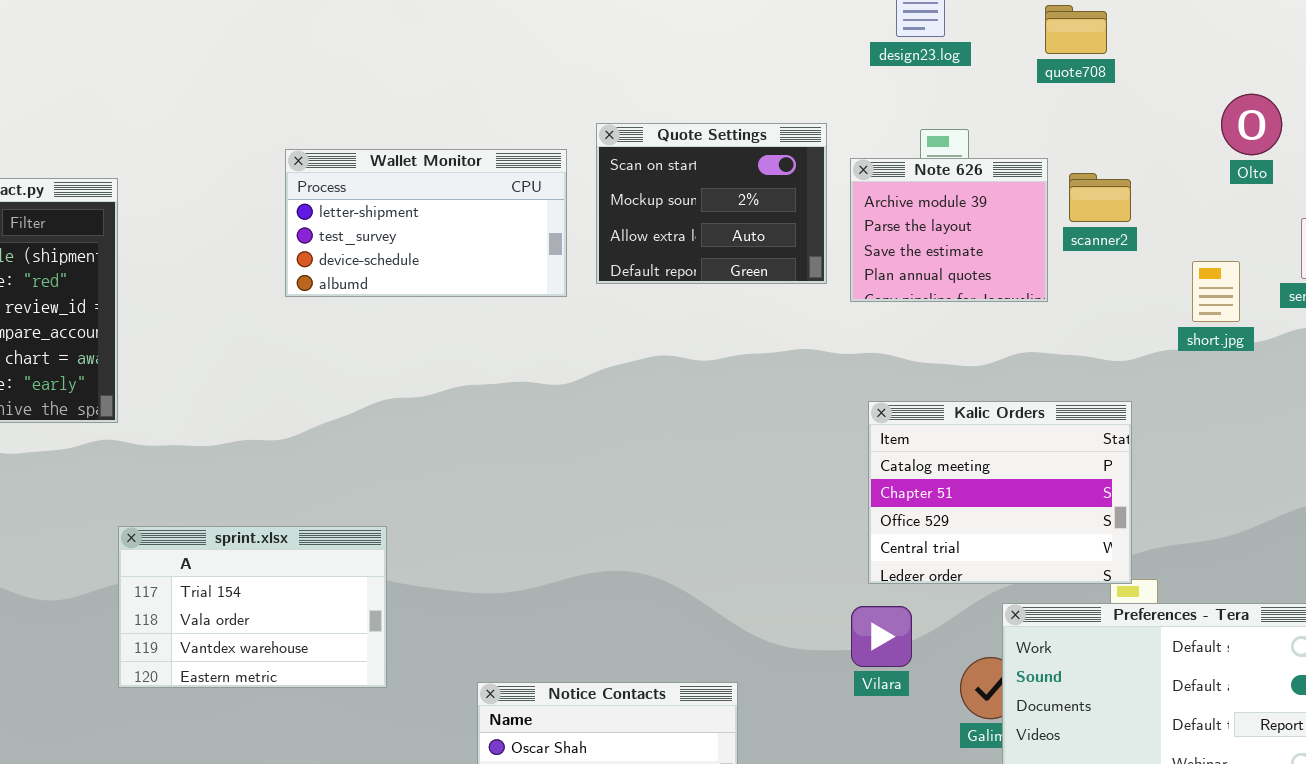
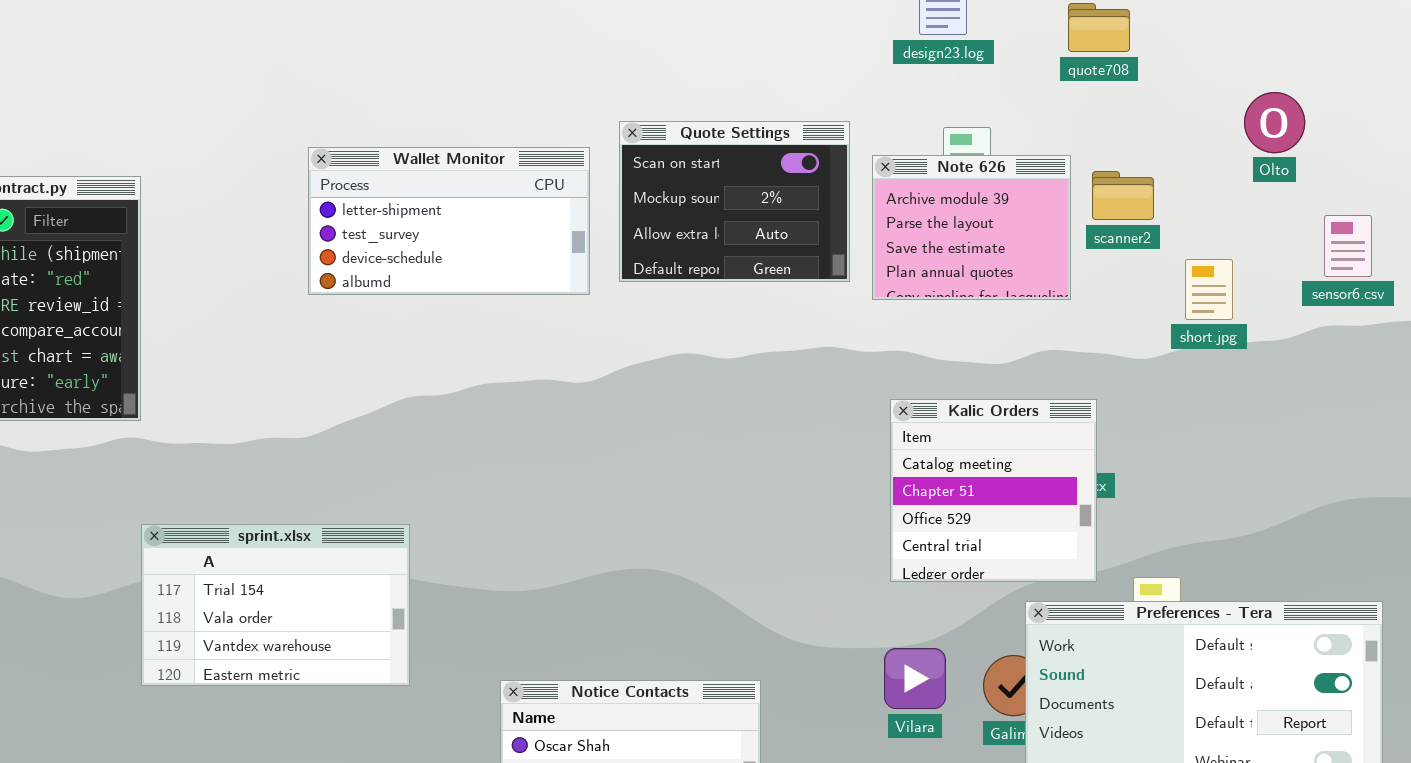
short.jpg: [1192,261,1240,322] -> [1185,259,1233,320], moved
Kalic Orders: [868,401,1132,584] -> [890,399,1097,582], resized
Vilara: [851,606,912,667] -> [884,648,946,709], moved

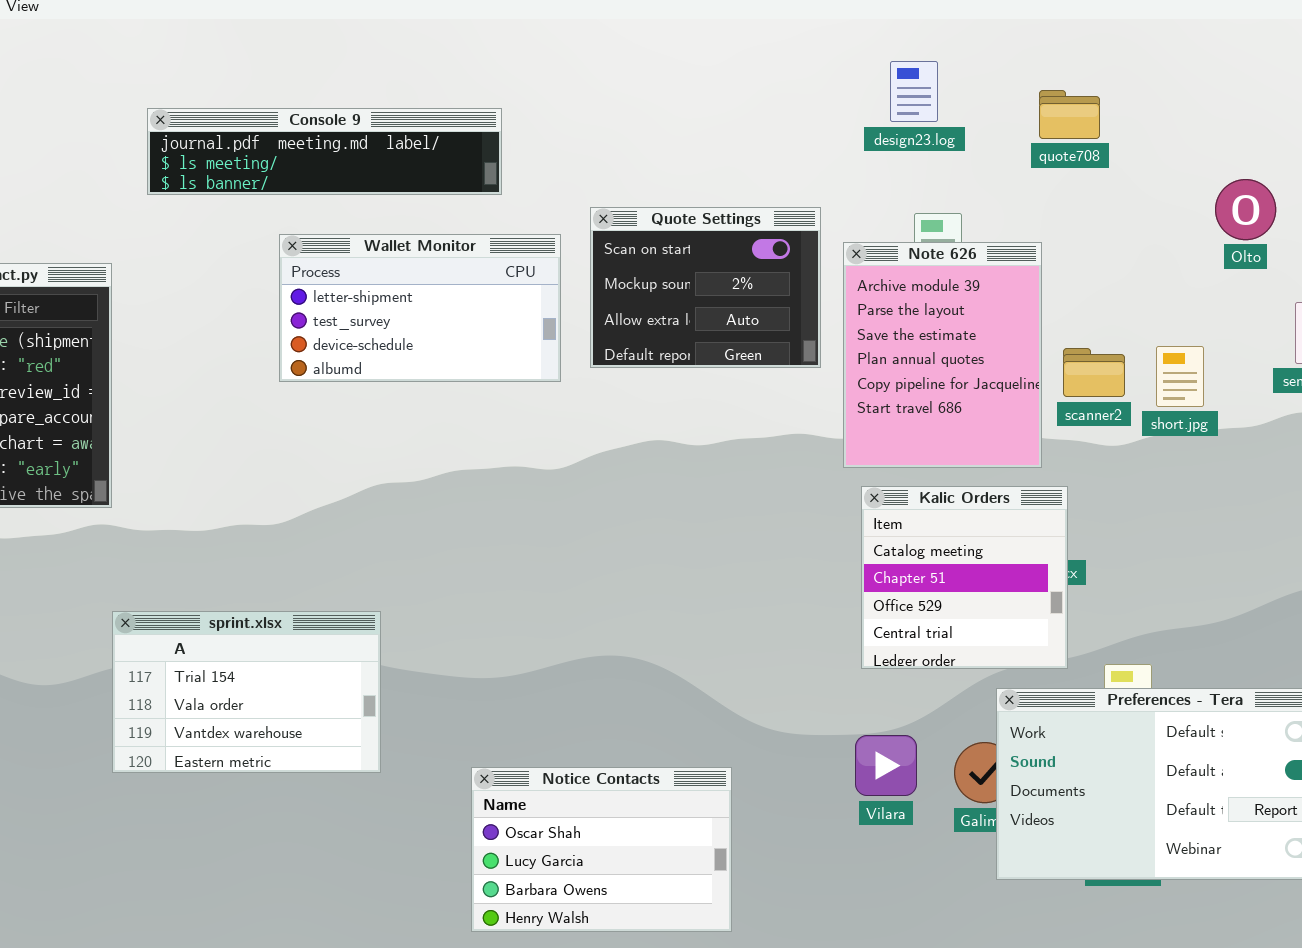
Console 9: none -> [147,108,502,195], opened
Note 626: [872,155,1071,300] -> [843,242,1042,468], resized
scanner2: [1092,171,1154,220] -> [1063,348,1125,397], moved

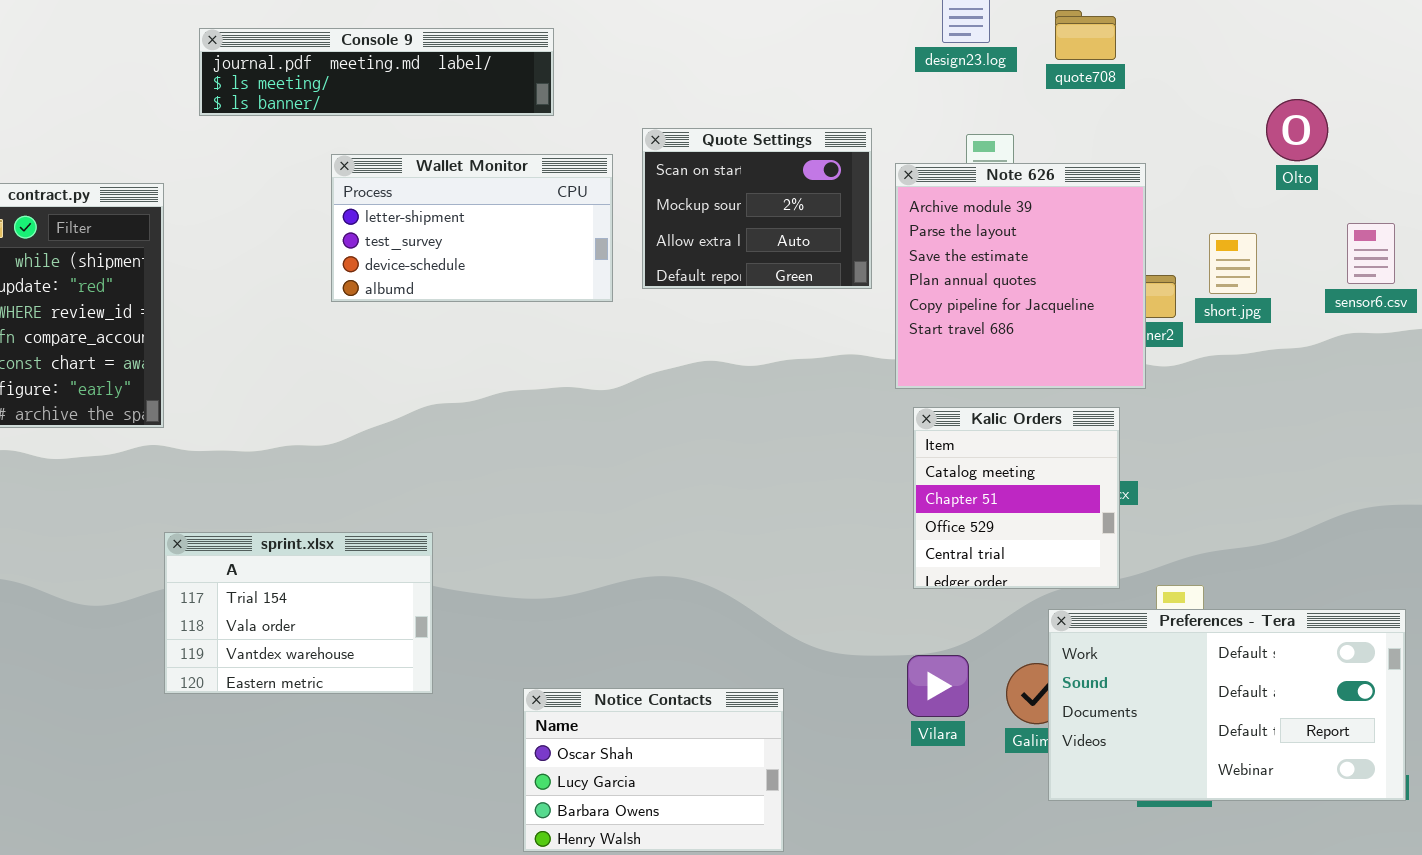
quote708: [1039,90,1100,139] -> [1055,10,1116,60], moved
Note 626: [843,242,1042,468] -> [895,163,1146,389], resized
short.jpg: [1156,346,1204,407] -> [1209,233,1257,294], moved

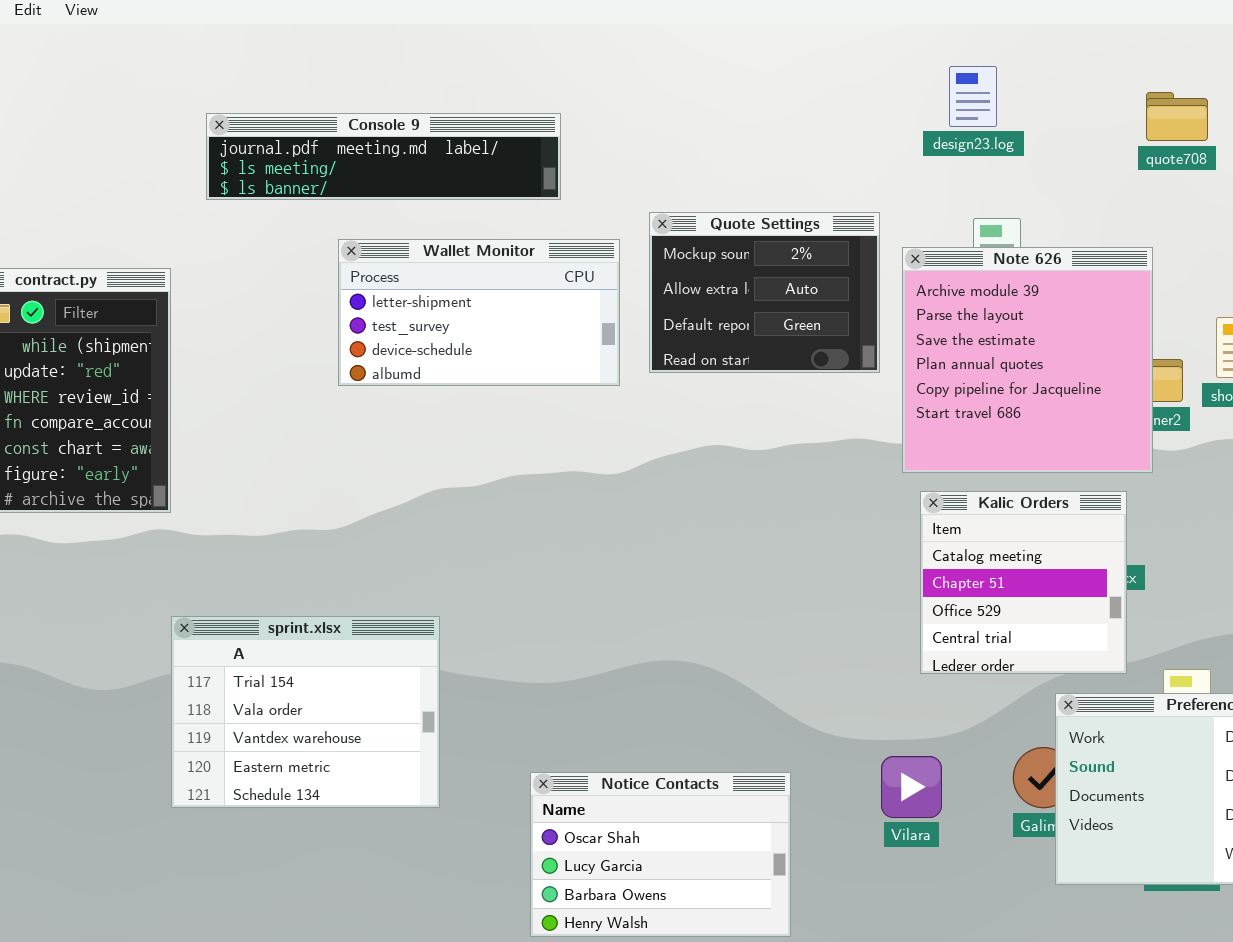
quote708: [1055,10,1116,60] -> [1146,92,1208,141], moved
Quote Settings: [642,128,872,289] -> [649,212,880,373], scrolled down 1 row
sprint.xlsx: [164,532,433,694] -> [171,616,440,808], resized
Vilara: [907,655,969,717] -> [881,756,942,818], moved

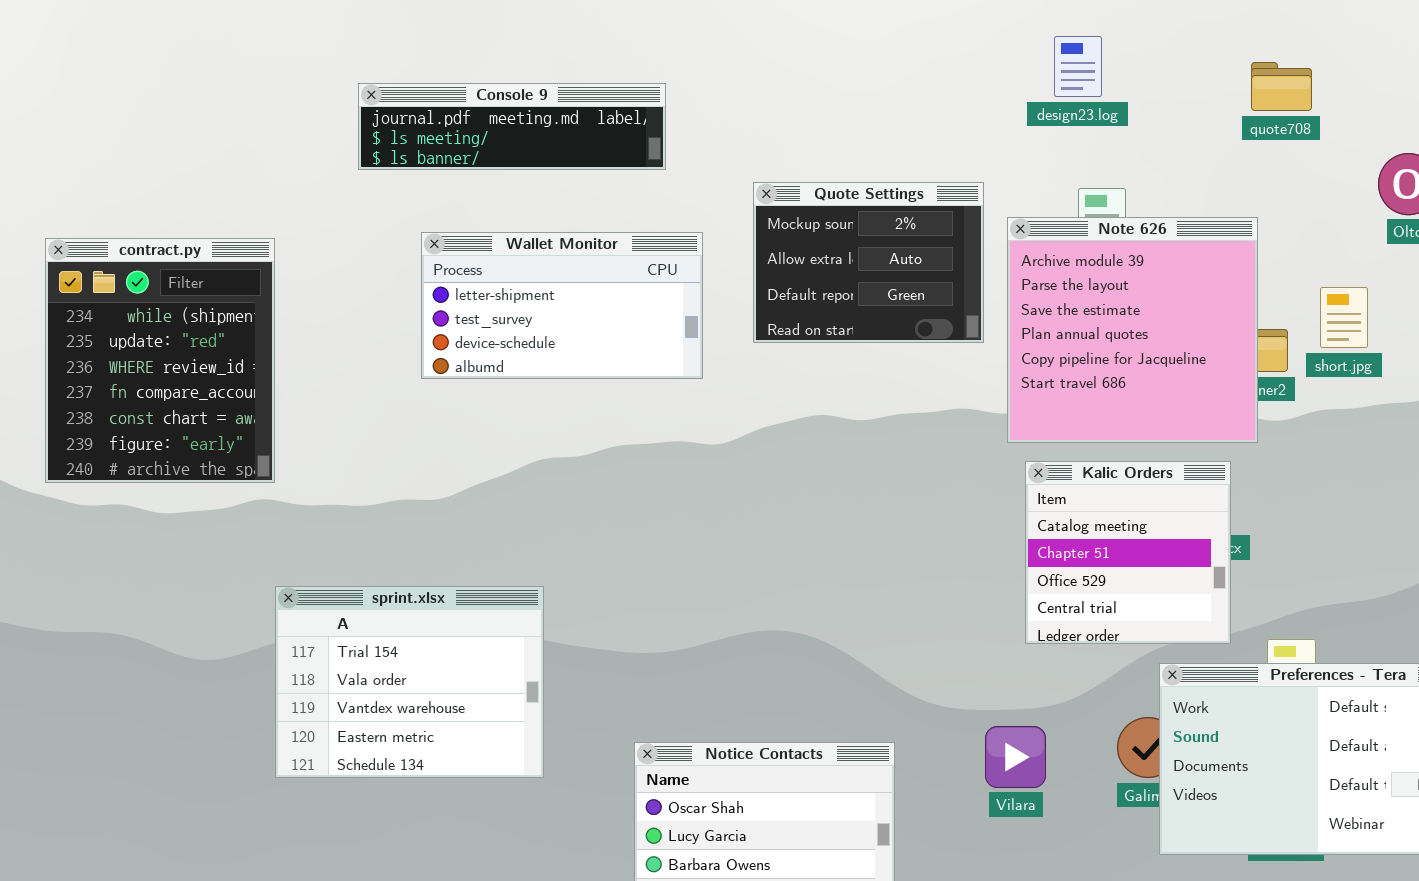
Console 9: [206,113,561,200] -> [358,83,666,170], resized
Wallet Monitor: [338,239,620,386] -> [421,232,703,379], moved

